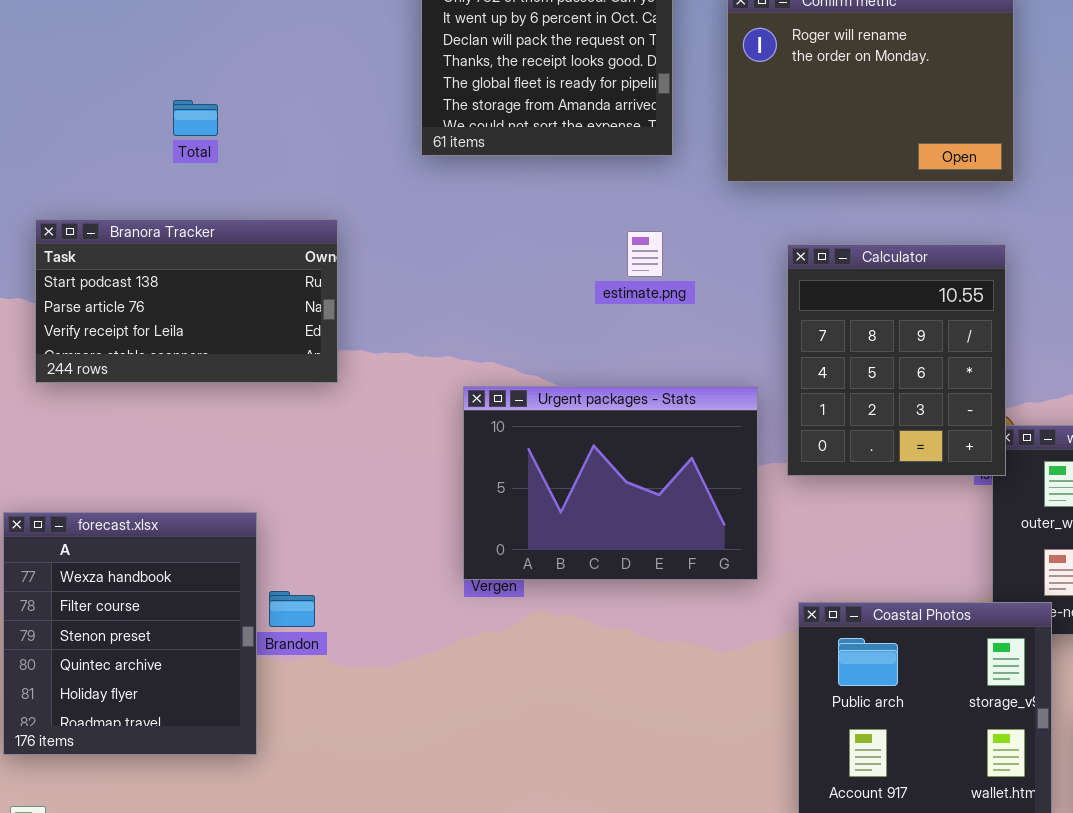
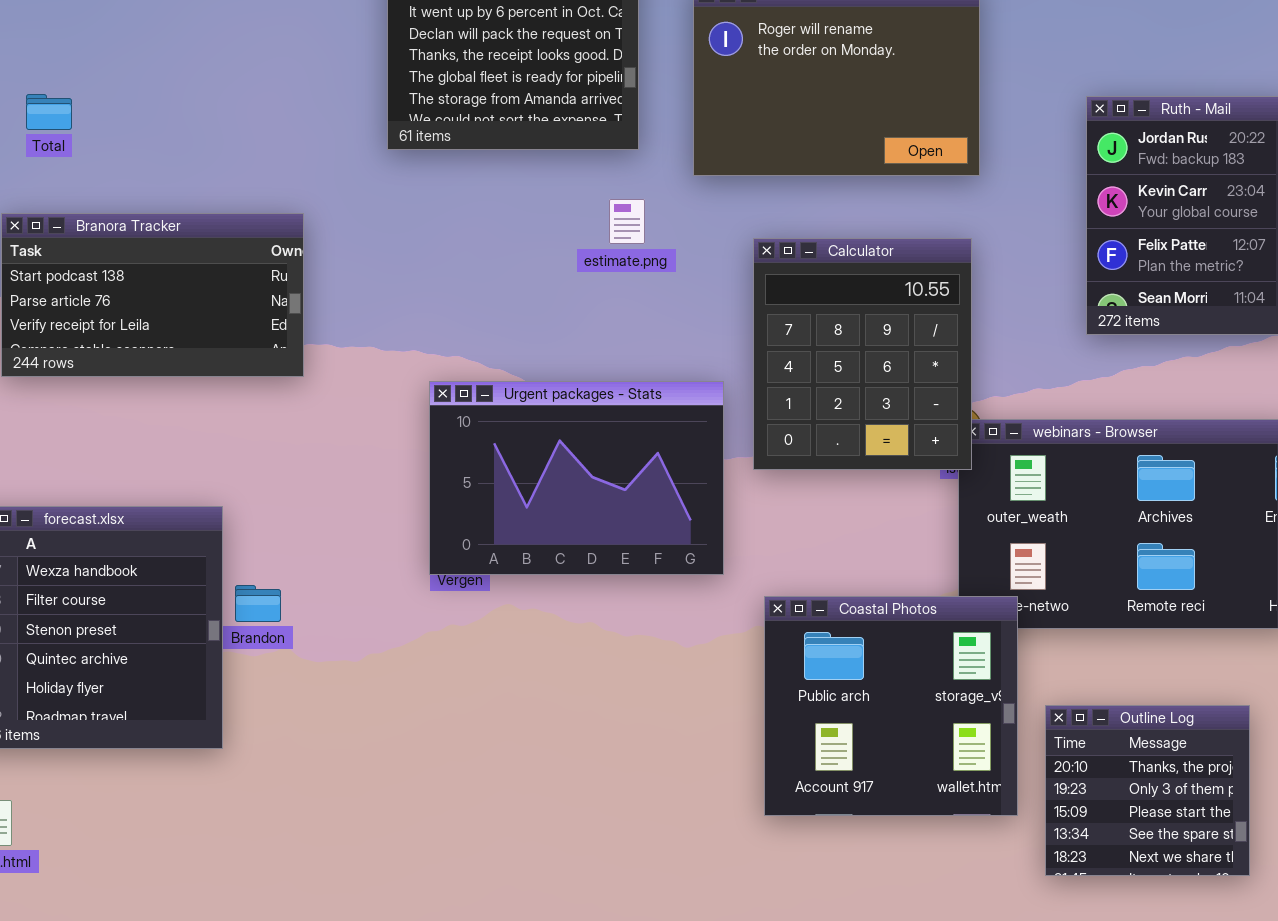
Total: [173,100,218,136] -> [26,94,72,130], moved
estimate.png: [627,231,663,277] -> [609,199,645,244], moved

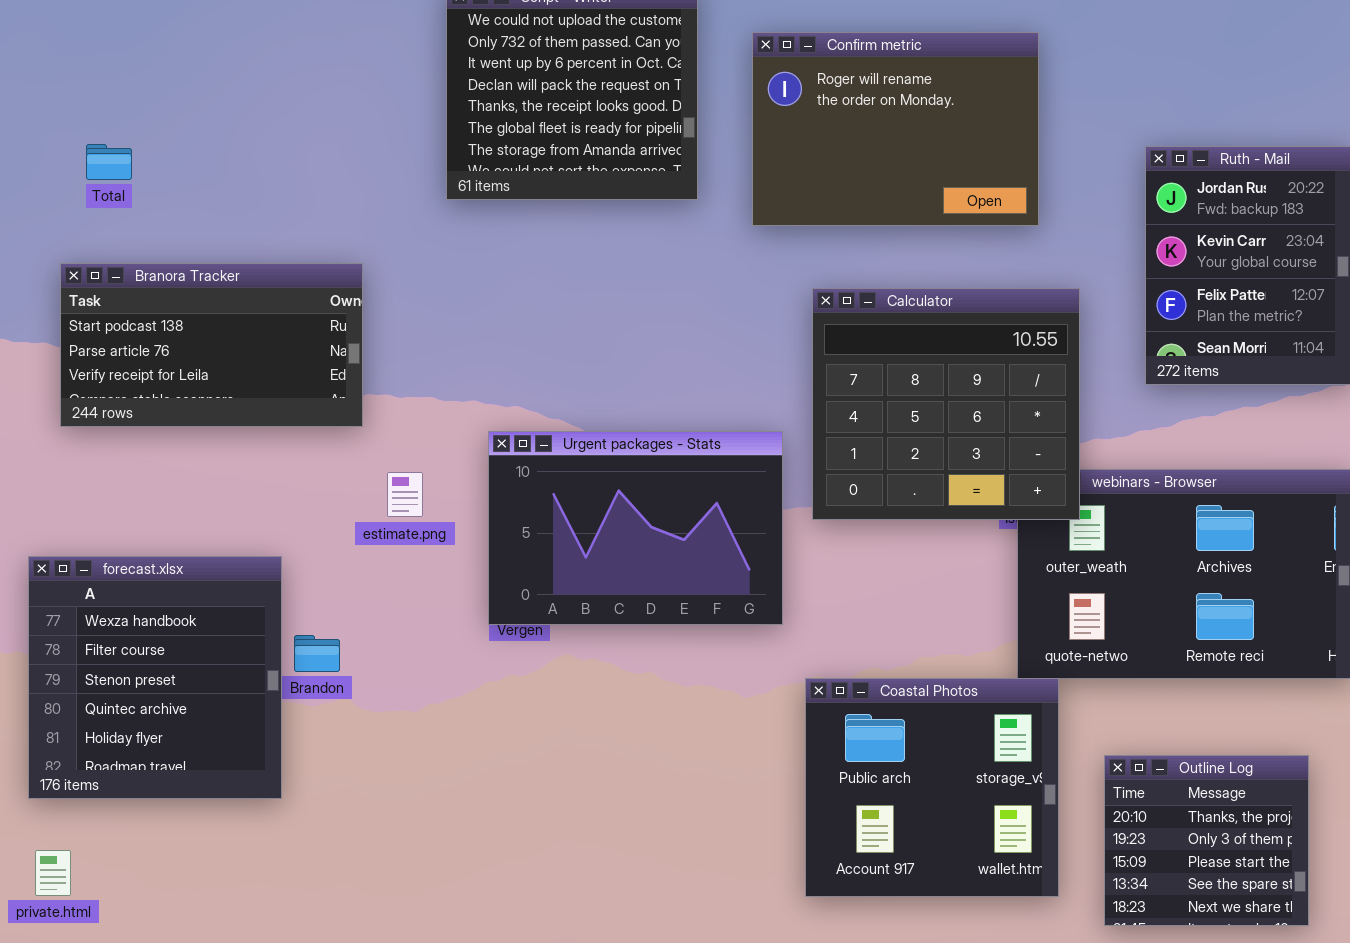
estimate.png: [609,199,645,244] -> [387,472,423,517], moved
Calculator: [753,238,972,470] -> [812,288,1080,520], resized
Coastal Photos: [764,596,1018,816] -> [805,678,1059,897], moved

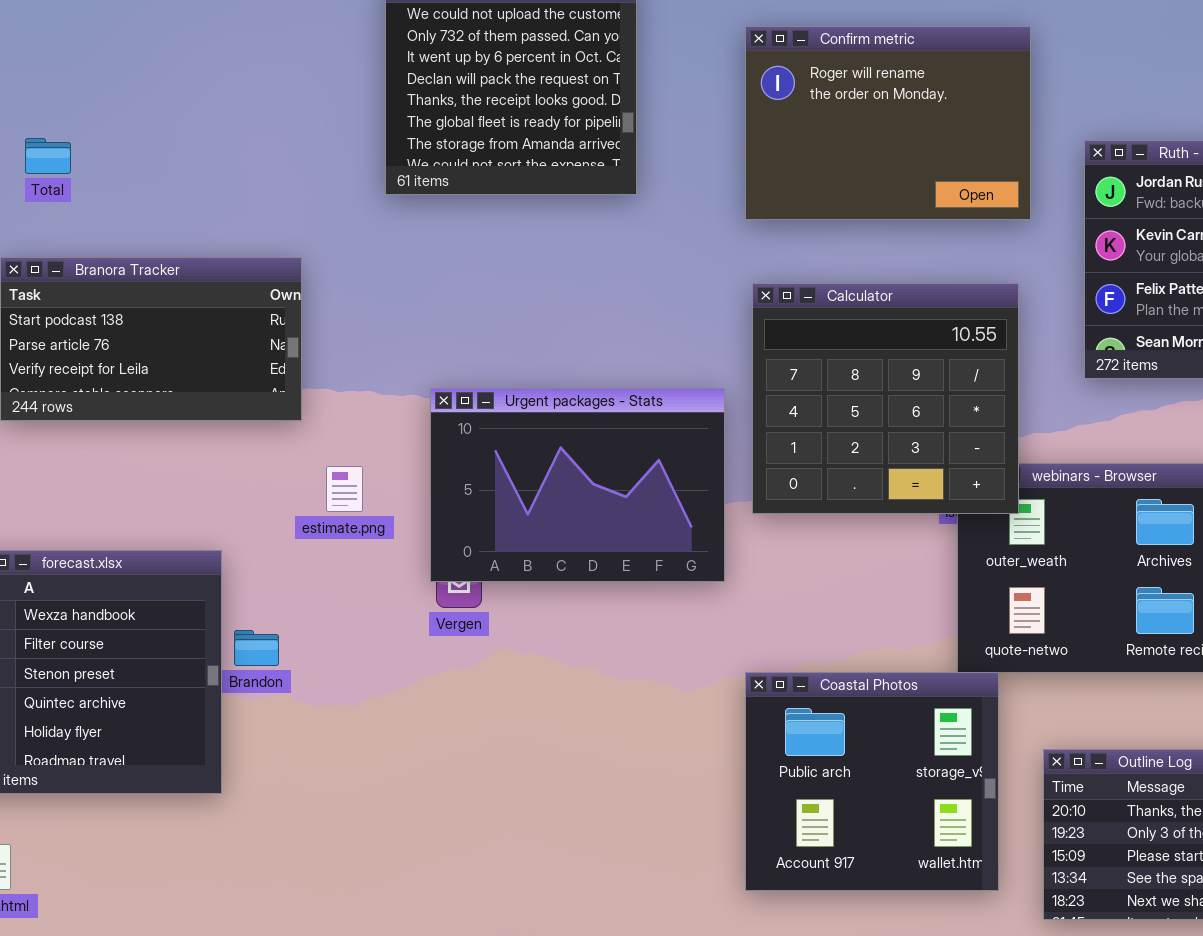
Confirm metric: [752,32,1039,226] -> [745,26,1031,220], moved
Urgent packages - Stats: [488,431,783,625] -> [430,388,725,582], moved

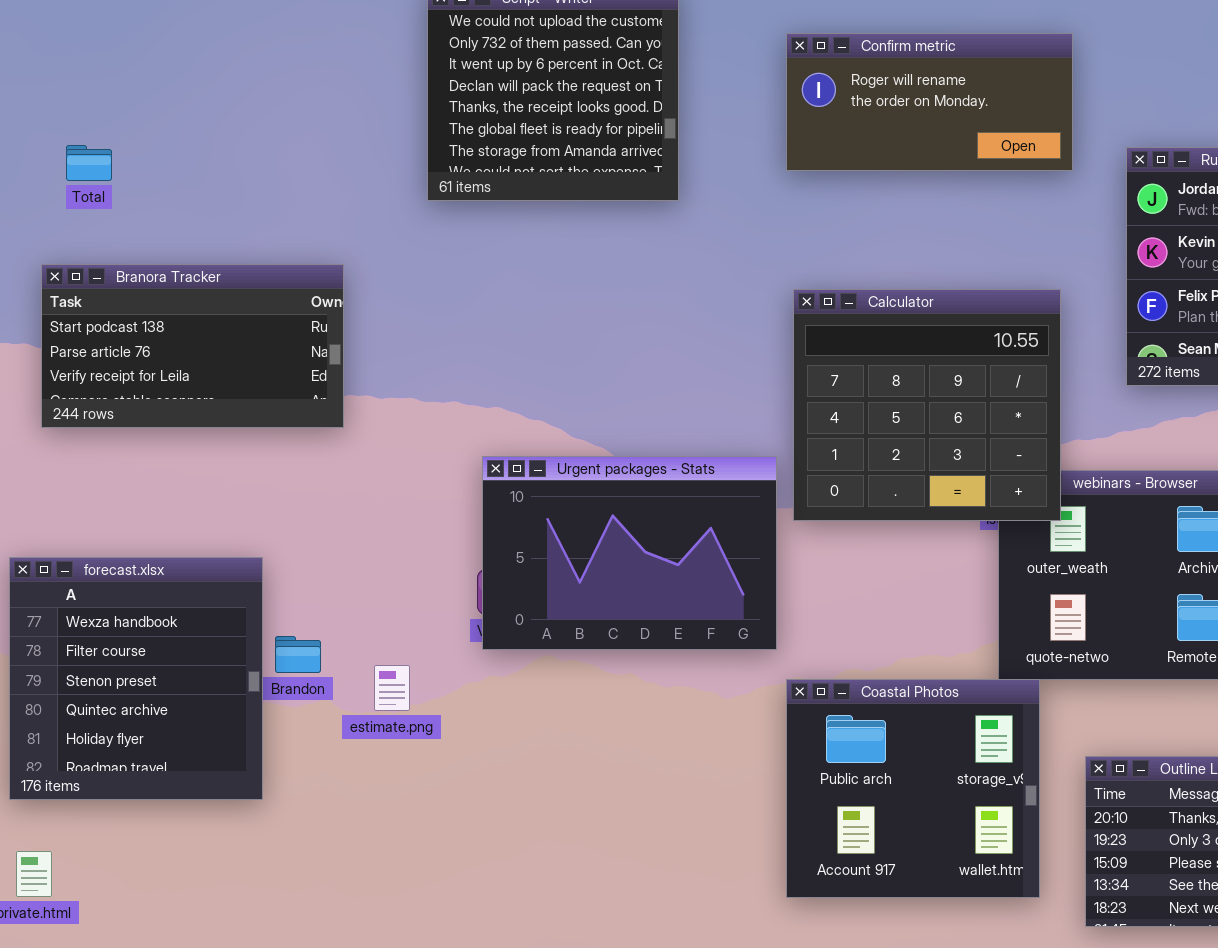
Confirm metric: [745,26,1031,220] -> [786,33,1073,171], resized
Urgent packages - Stats: [430,388,725,582] -> [482,456,777,650], moved
estimate.png: [326,466,363,512] -> [374,665,410,711], moved

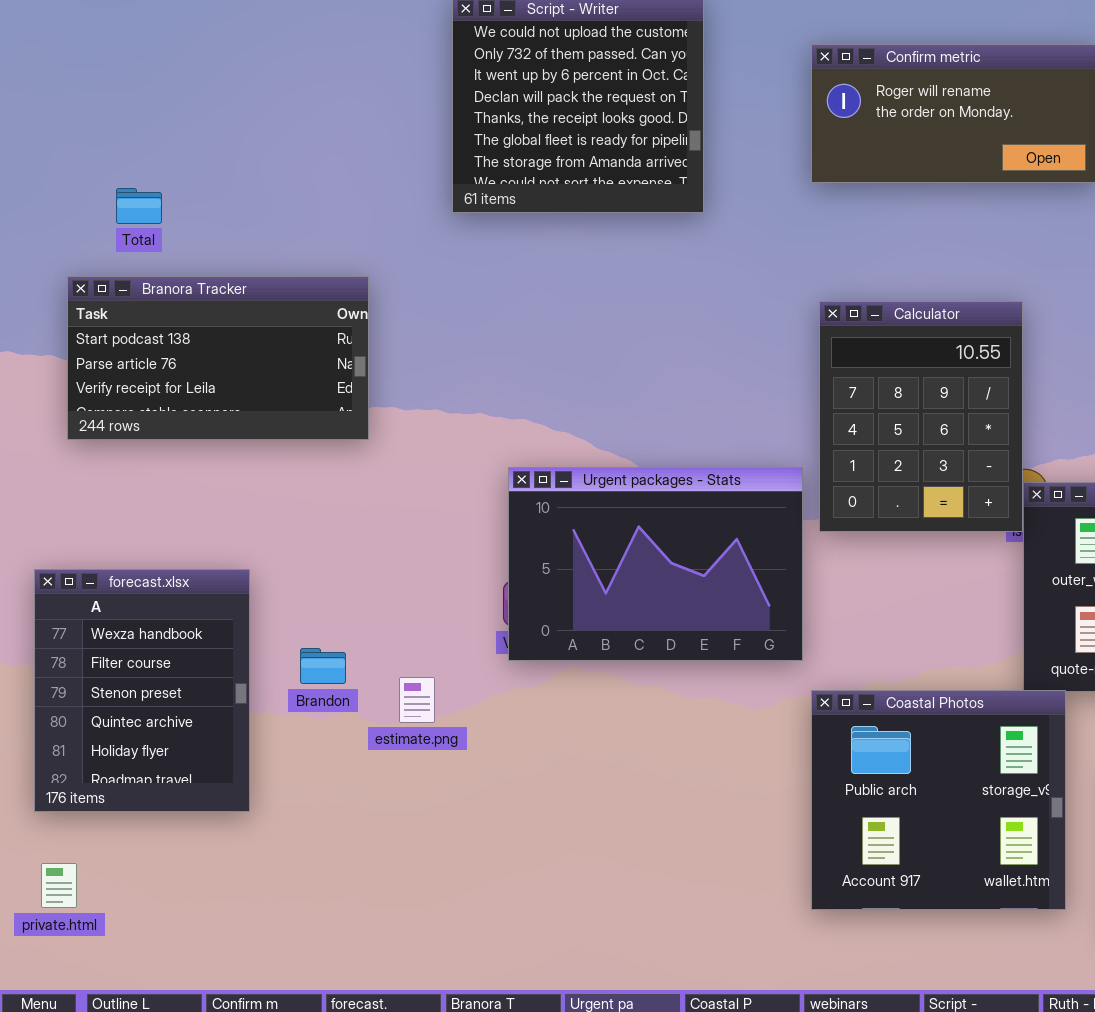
Total: [66,145,112,181] -> [116,188,162,224], moved
Calculator: [793,289,1061,521] -> [819,301,1023,532], resized
forecast.xlsx: [9,557,263,800] -> [34,569,250,812], resized

